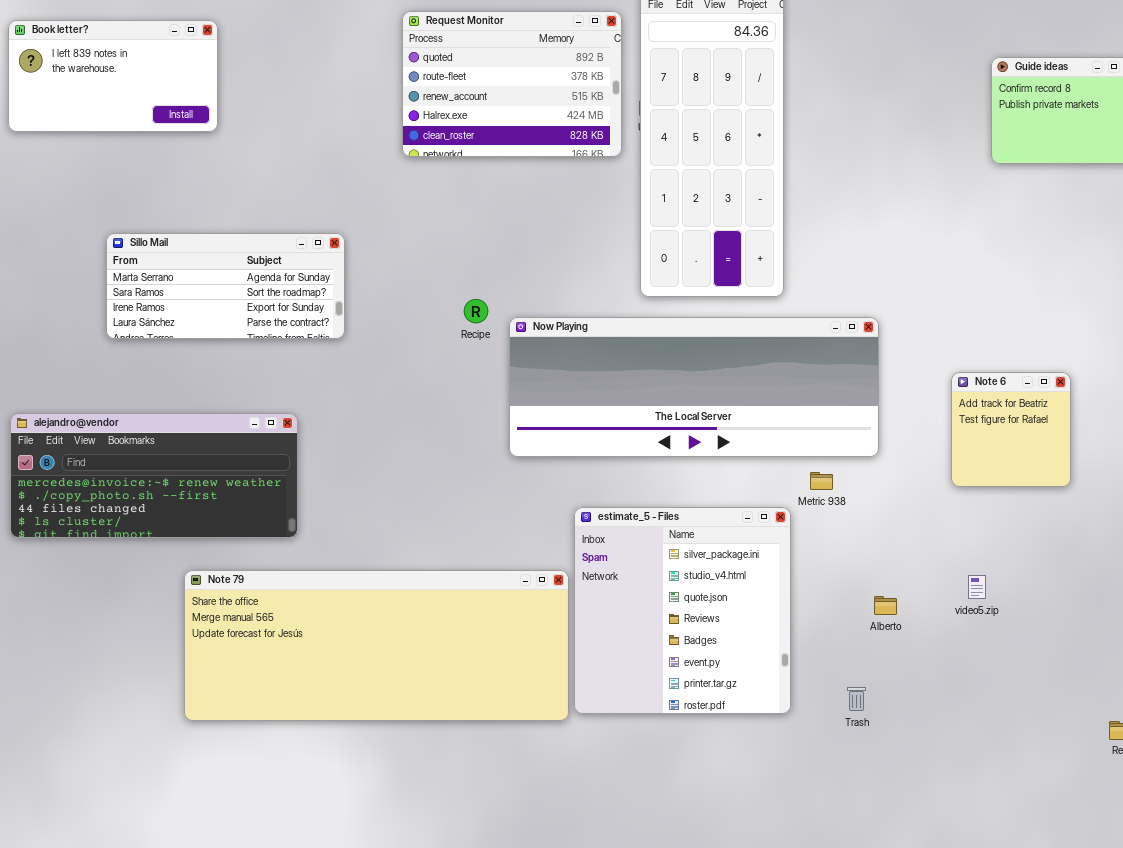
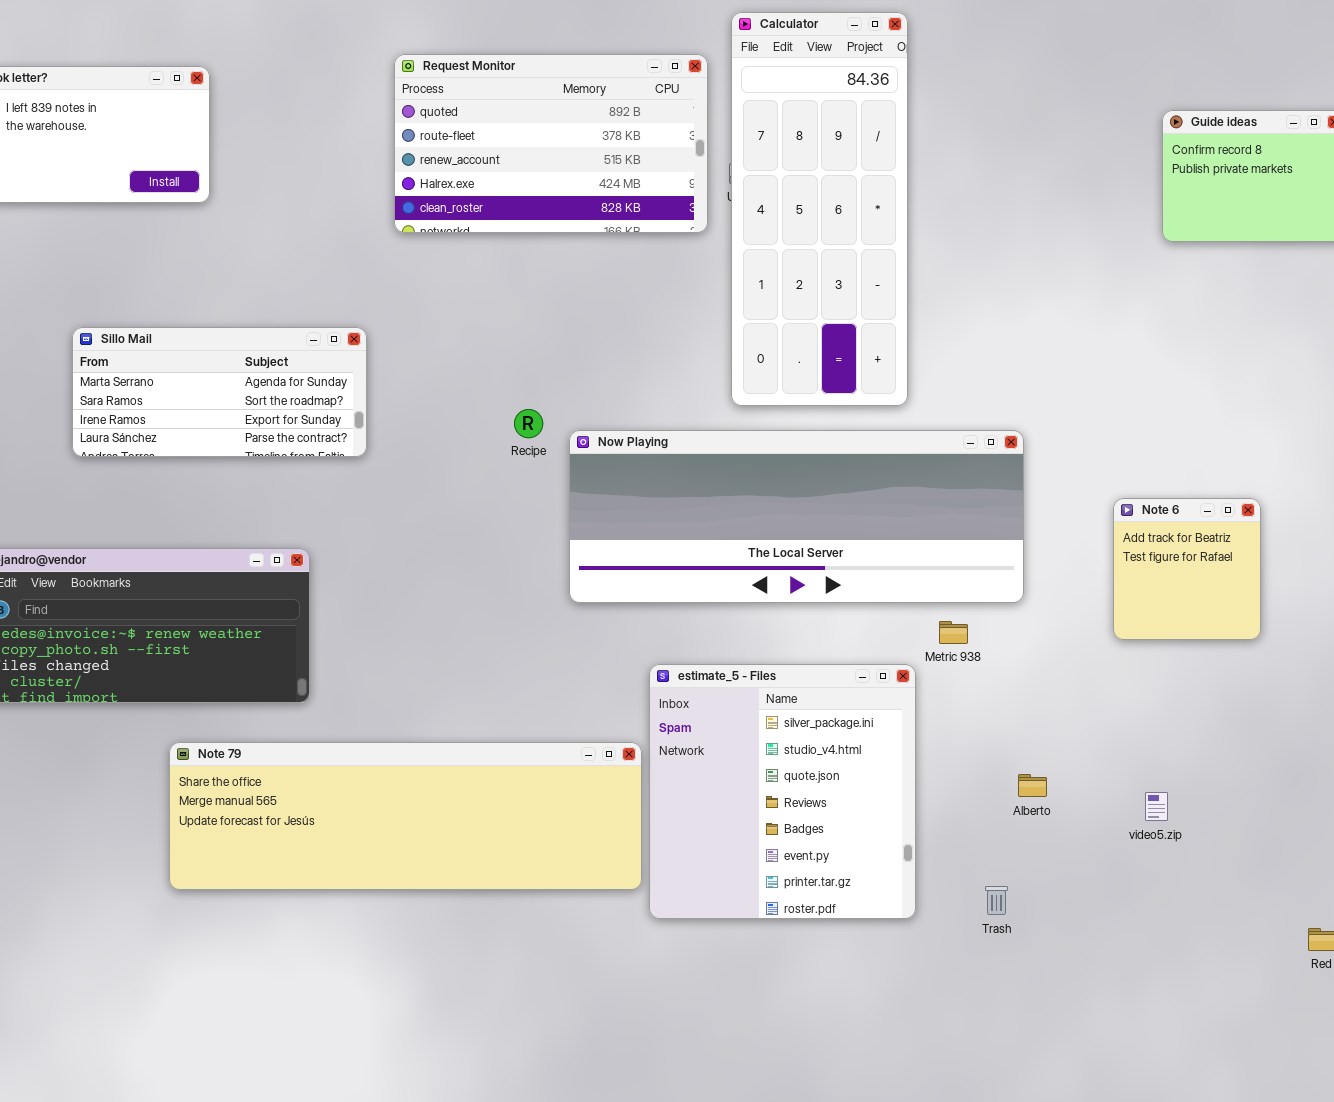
Request Monitor: [402,11,622,157] -> [394,54,708,233], resized
Note 79: [184,570,569,721] -> [169,742,642,890], resized
video5.zip: [968,575,986,599] -> [1145,792,1168,821], moved

